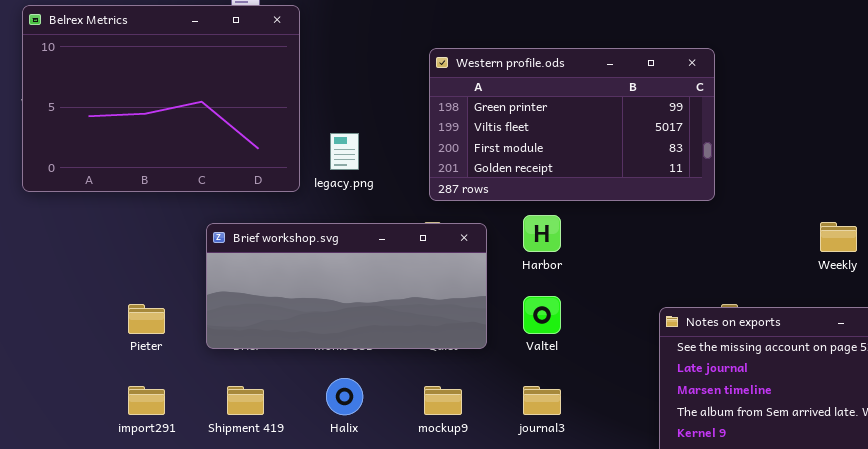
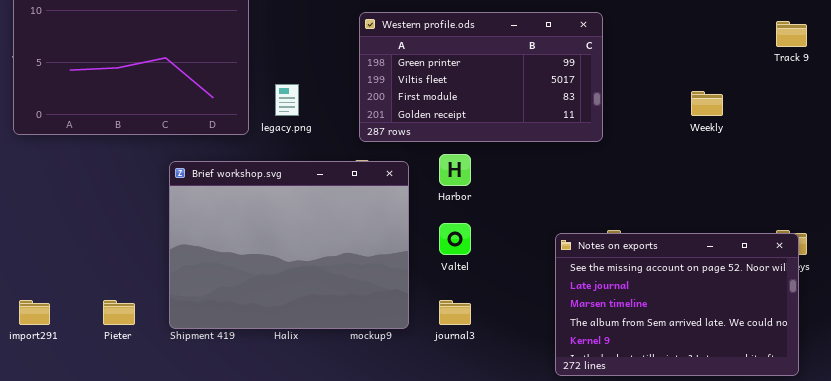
Weekly: [820,222,857,252] -> [691,91,723,116], moved
Brief workshop.svg: [206,223,487,349] -> [169,161,409,329], resized
Pieter: [128,304,165,334] -> [103,300,135,325], moved
import291: [128,386,165,415] -> [19,300,50,325], moved

